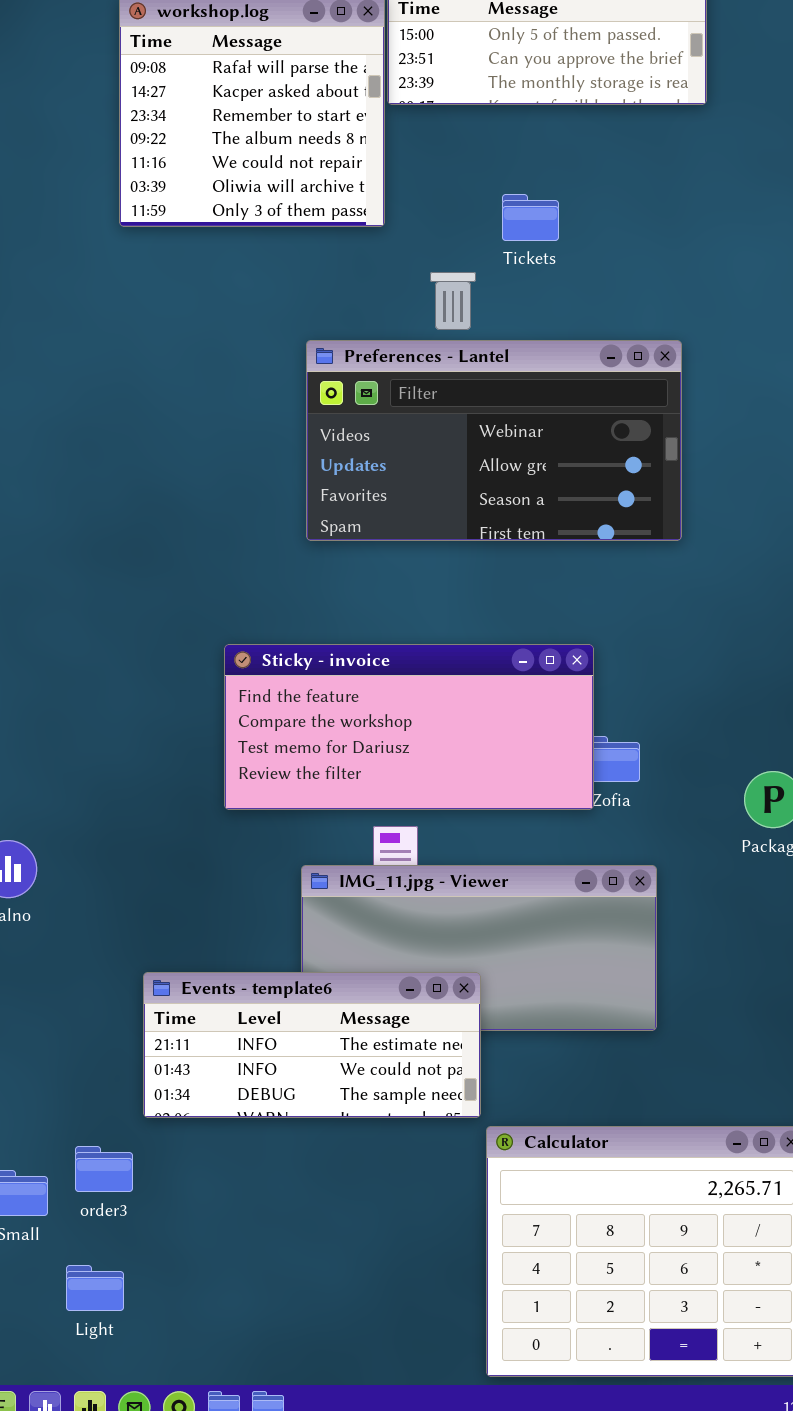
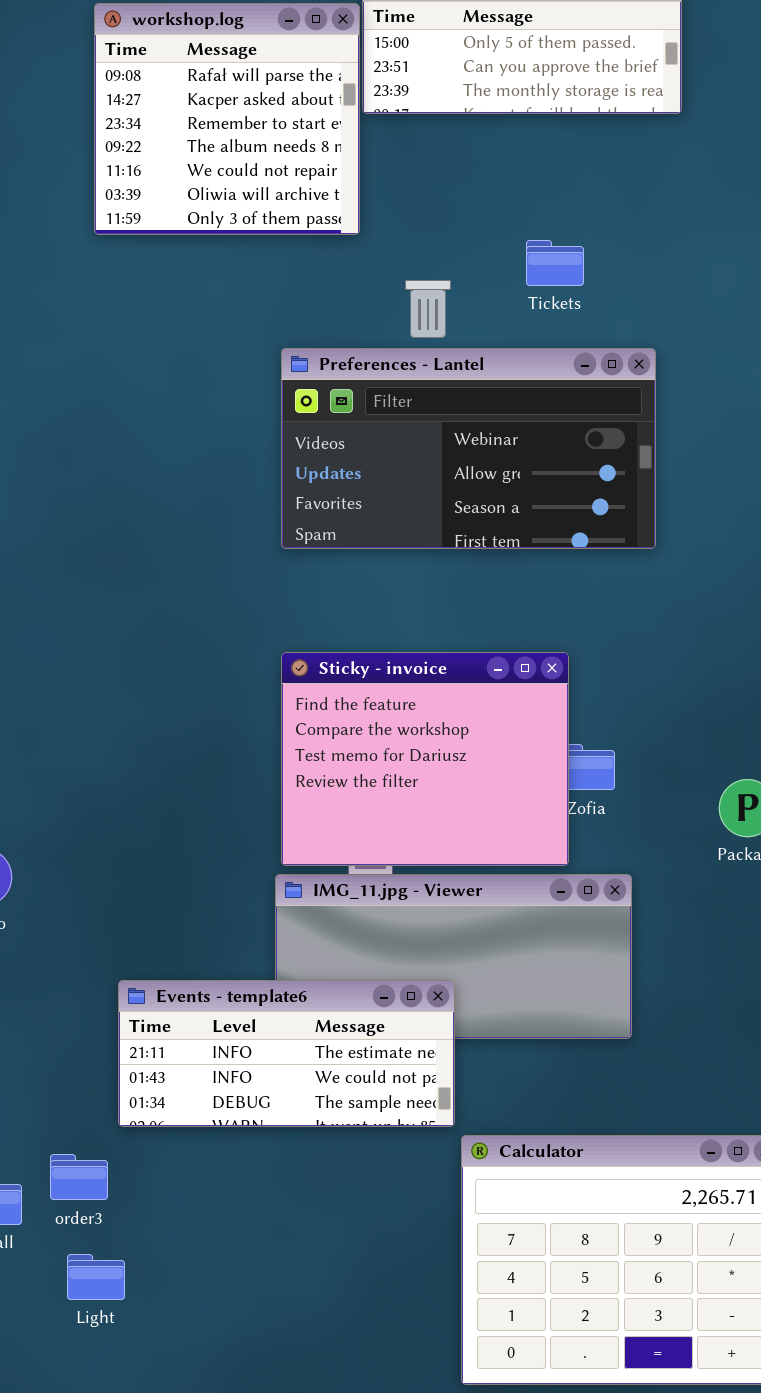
Tickets: [502,194,559,241] -> [526,240,584,286], moved
Sticky - invoice: [224,644,594,810] -> [281,652,569,866], resized
Light: [66,1265,124,1311] -> [67,1254,125,1300], moved

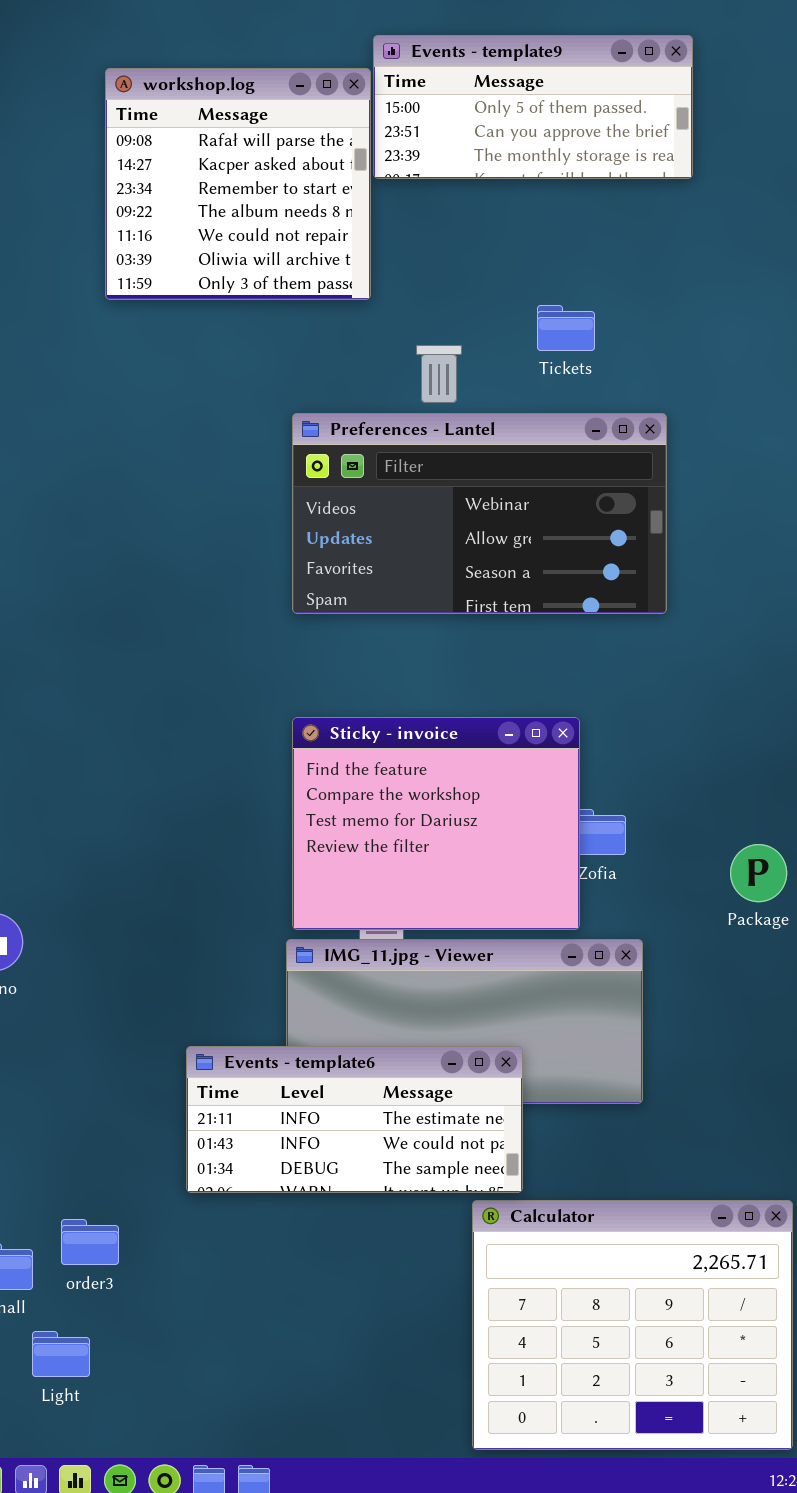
Events - template6: [118,980,455,1127] -> [186,1046,523,1193], moved
Light: [67,1254,125,1300] -> [32,1331,90,1377], moved

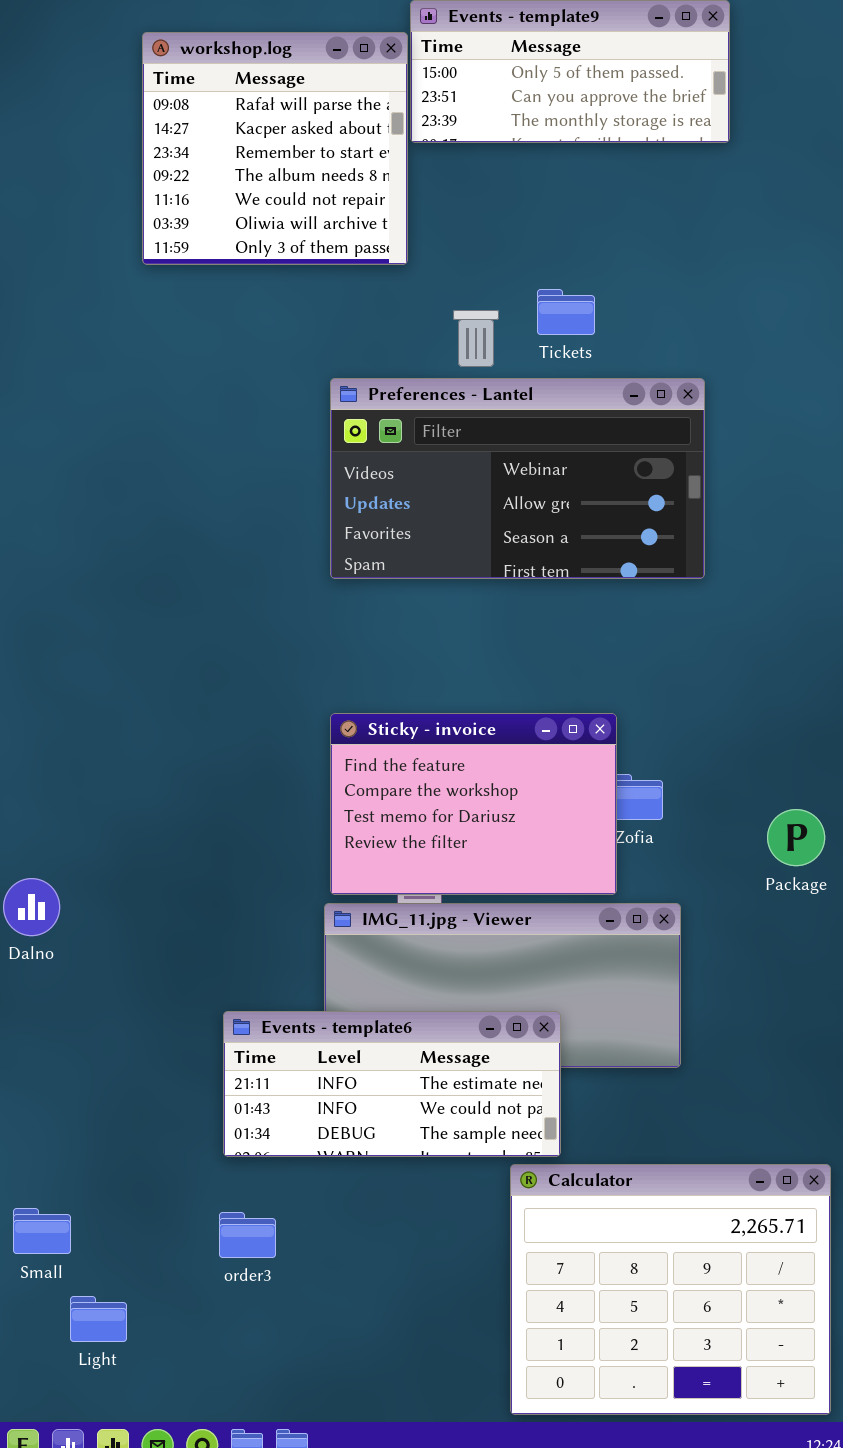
Tickets: [537,305,595,351] -> [537,289,595,335], moved
Sticky - invoice: [292,717,580,930] -> [330,713,617,895], resized
order3: [61,1219,119,1265] -> [219,1212,276,1258], moved

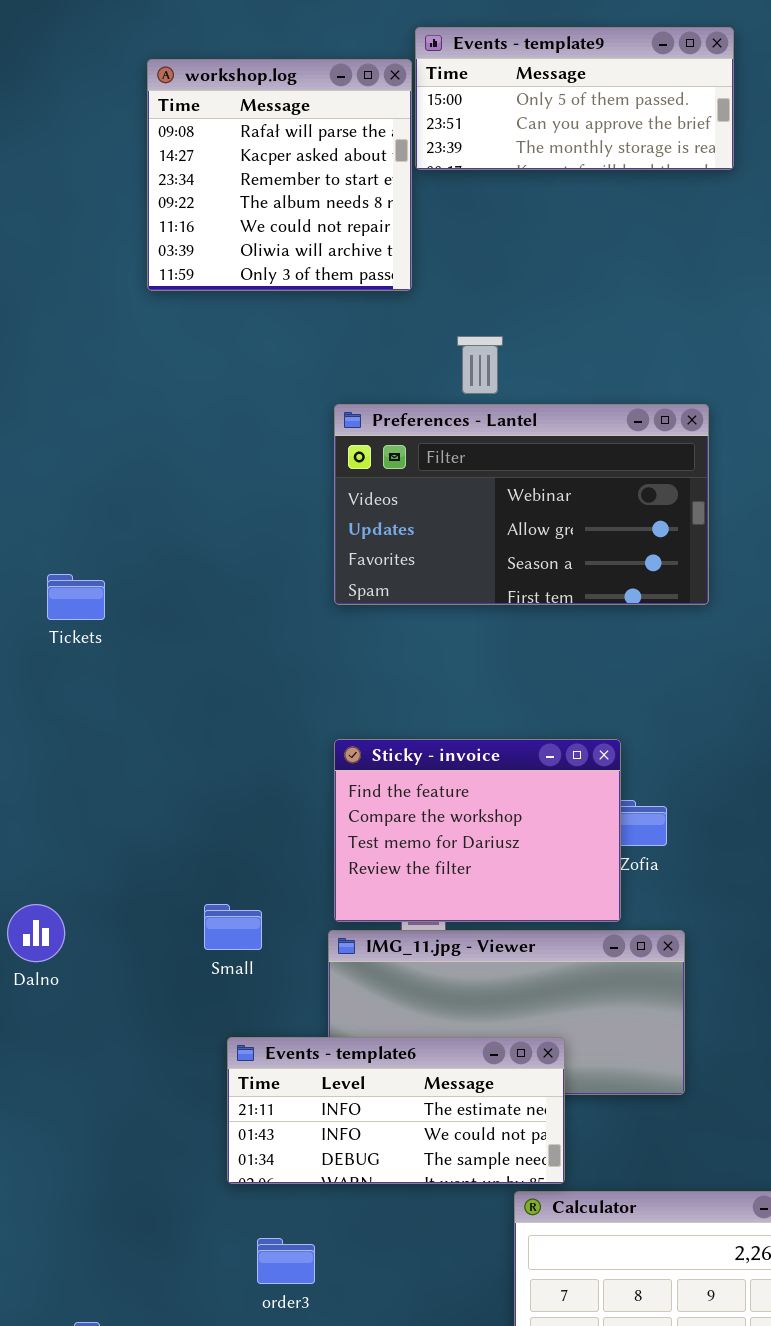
Tickets: [537,289,595,335] -> [47,574,105,620], moved
Small: [13,1208,71,1254] -> [204,904,262,950], moved
order3: [219,1212,276,1258] -> [257,1238,315,1284], moved

